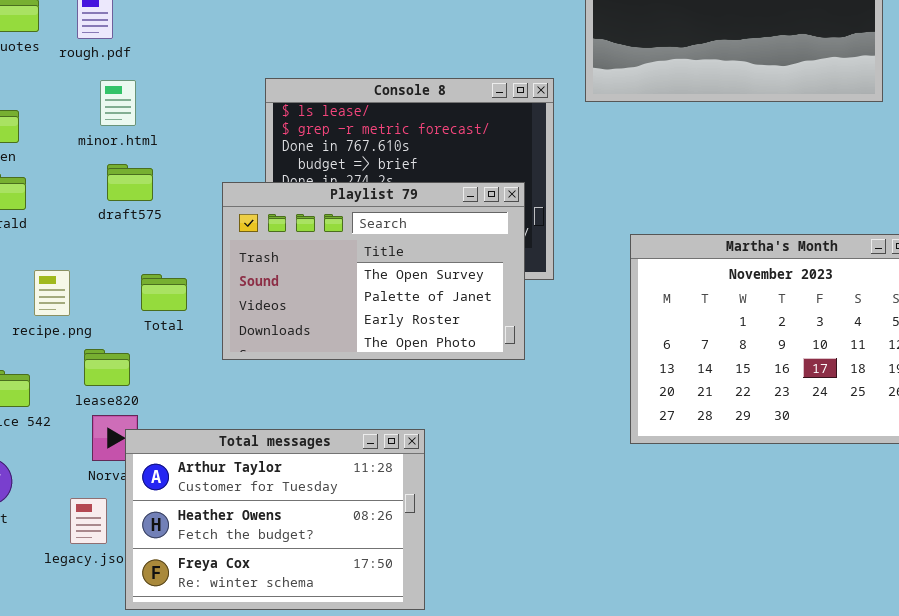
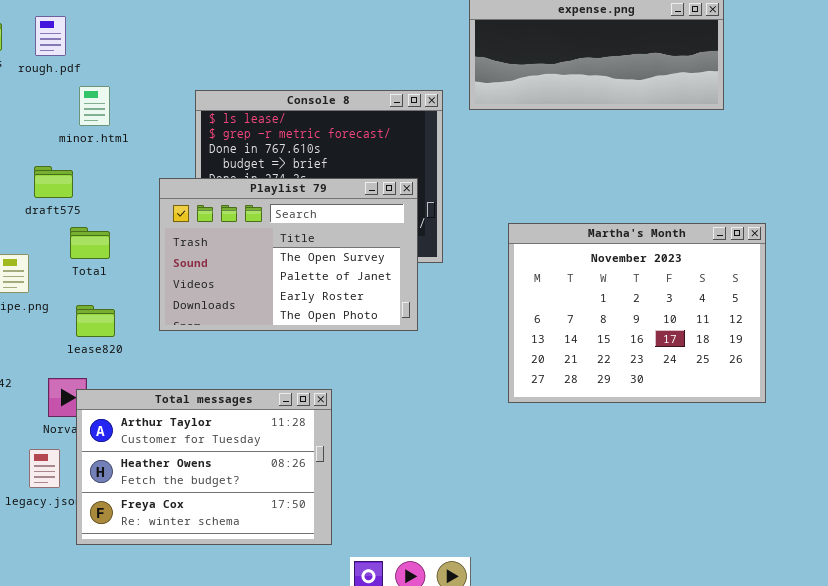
minor.html: [100,80,136,126] -> [79,86,110,126], moved
draft575: [107,164,153,201] -> [34,166,73,198], moved
Total: [141,274,187,311] -> [70,227,110,259], moved
lease820: [84,349,130,386] -> [76,305,115,337], moved

